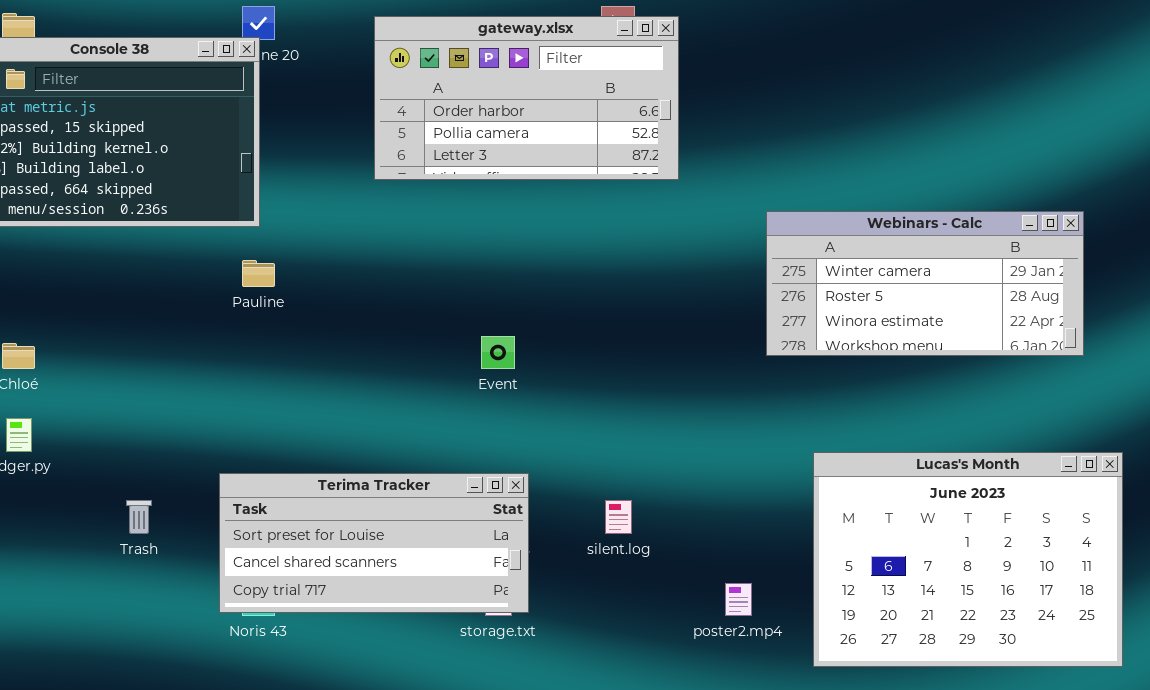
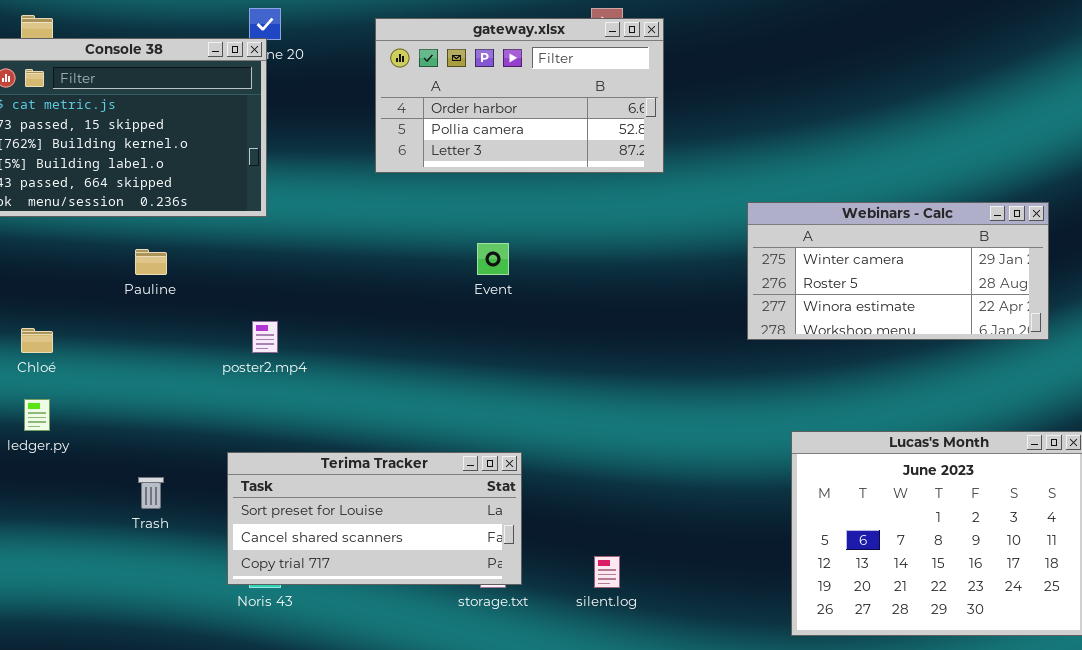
Pauline: [242,260,275,287] -> [135,249,167,275], moved
Event: [481,336,515,369] -> [477,243,509,275], moved
silent.log: [605,500,632,534] -> [594,556,620,588], moved
poster2.mp4: [725,583,752,616] -> [252,321,278,353], moved

